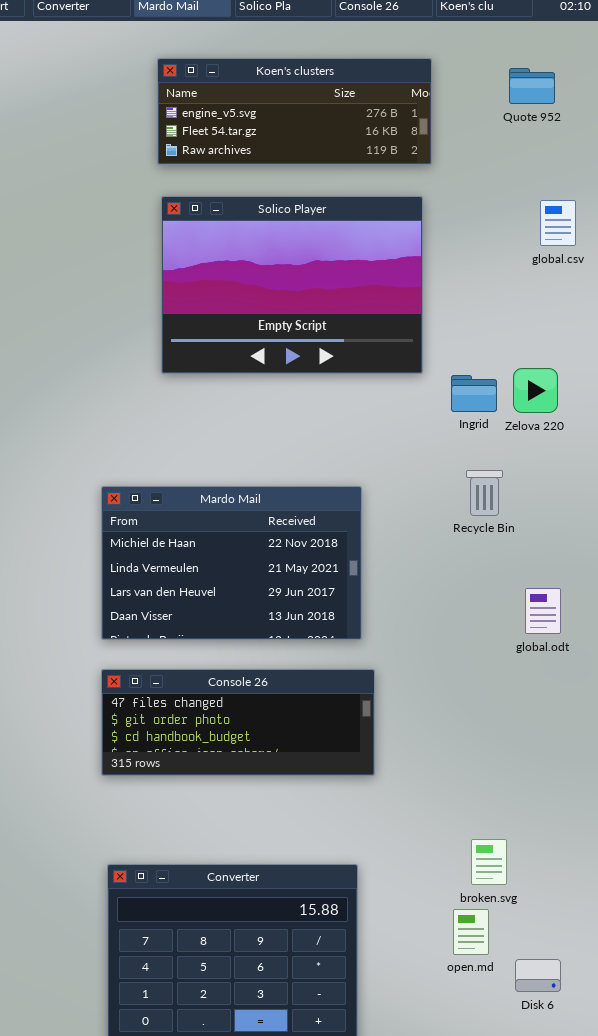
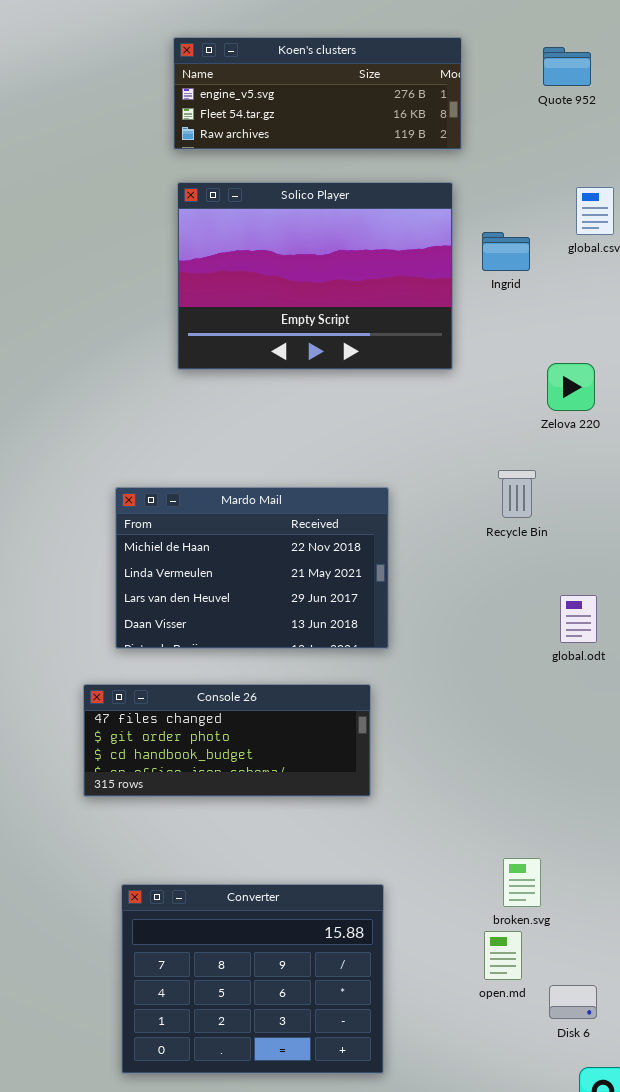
Ingrid: [451,375,497,412] -> [482,232,530,271], moved
Console 26: [101,669,375,776] -> [83,684,371,797], moved

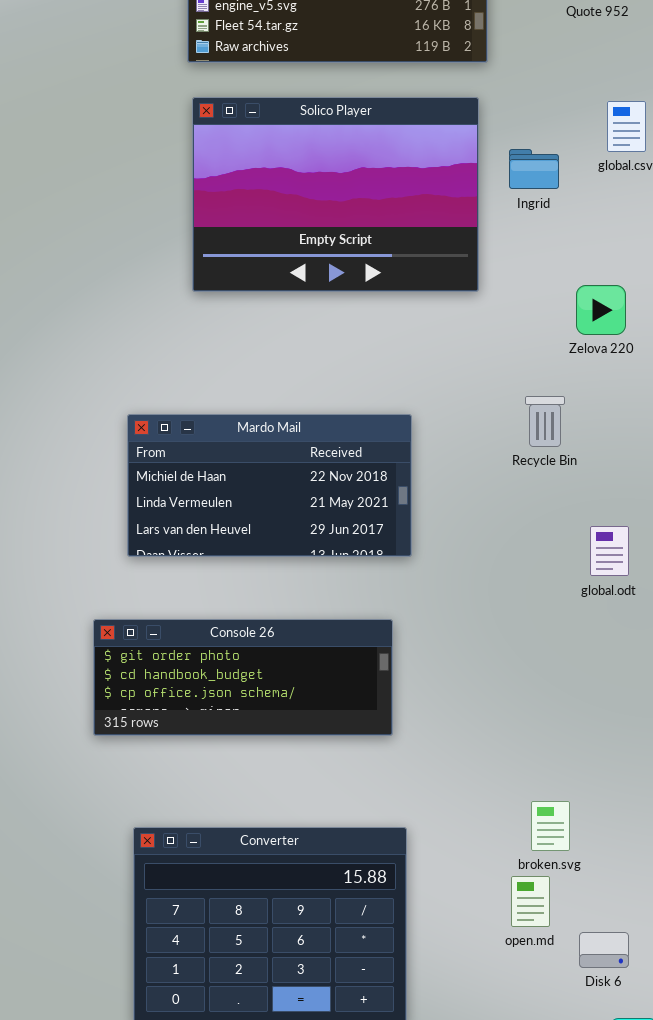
Mardo Mail: [115,487,389,649] -> [127,414,412,557], resized
Console 26: [83,684,371,797] -> [93,619,393,736], scrolled down 1 row

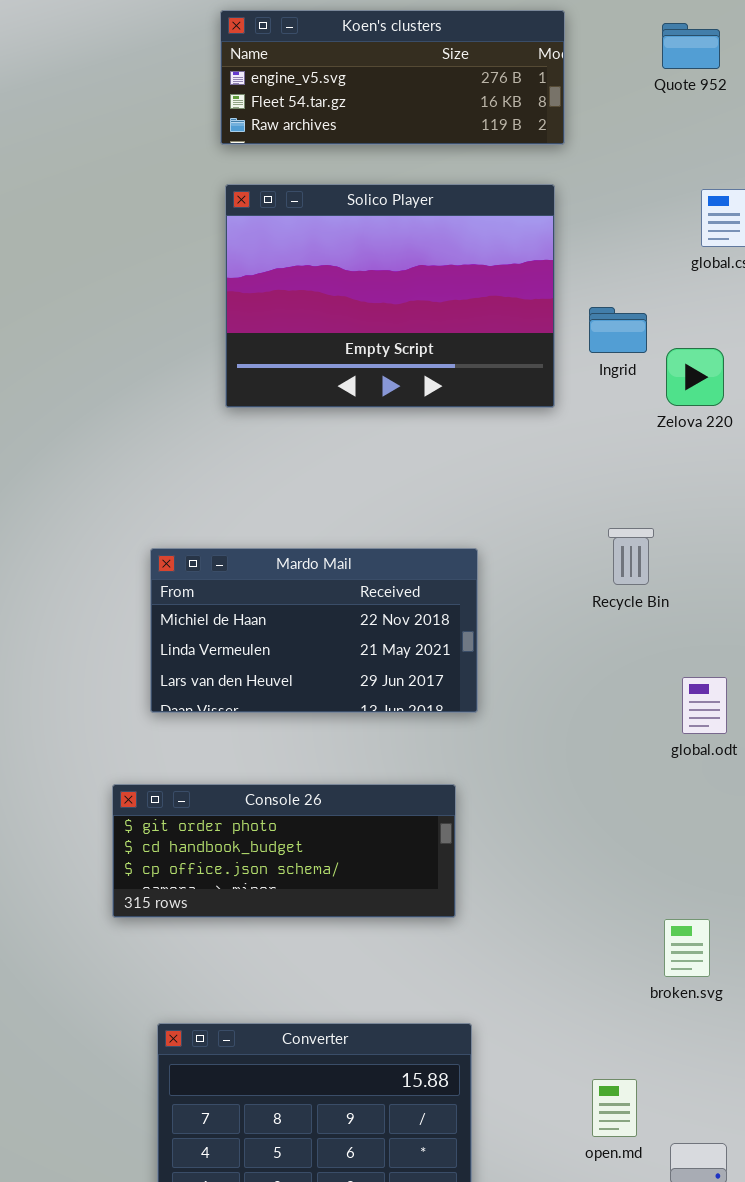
Ingrid: [509,149,559,189] -> [589,307,647,353], moved
Zelova 220: [576,285,626,335] -> [666,348,724,406], moved
broken.svg: [531,801,570,851] -> [664,919,710,977], moved

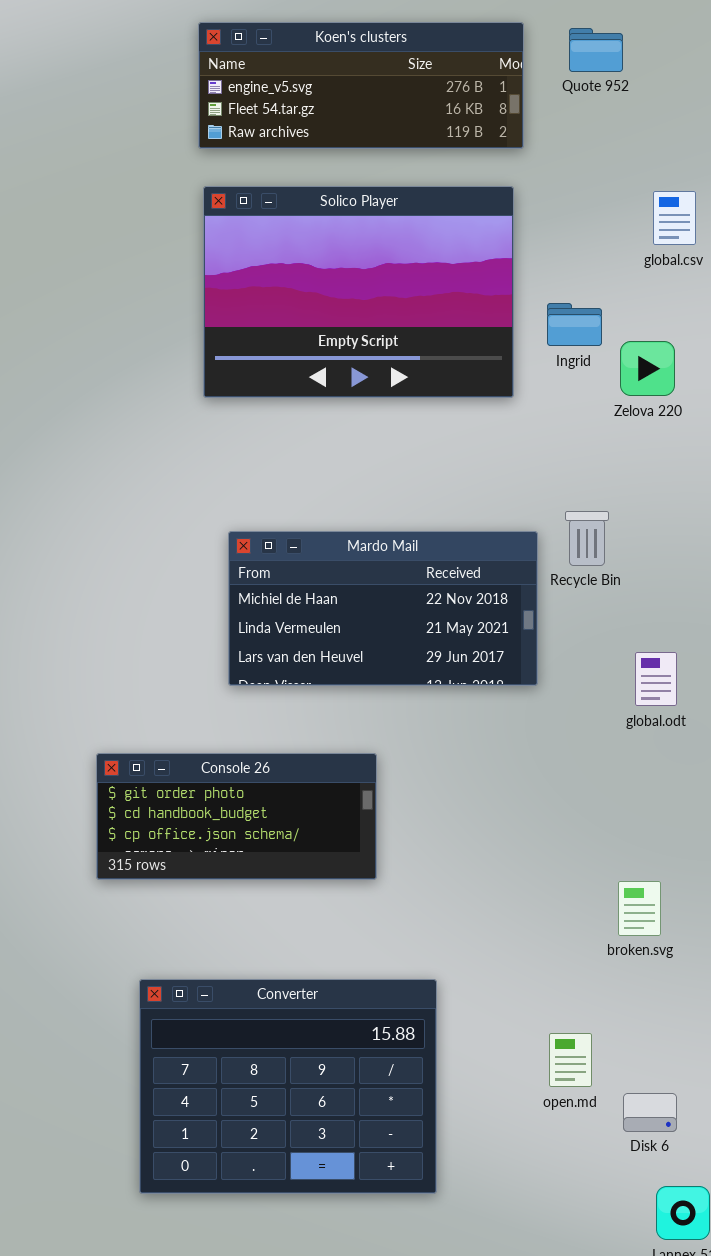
Quote 952: [662,23,720,69] -> [569,28,623,72], moved
Mardo Mail: [150,548,478,713] -> [228,531,538,686], moved
Console 26: [112,784,456,918] -> [96,753,377,880], resized

